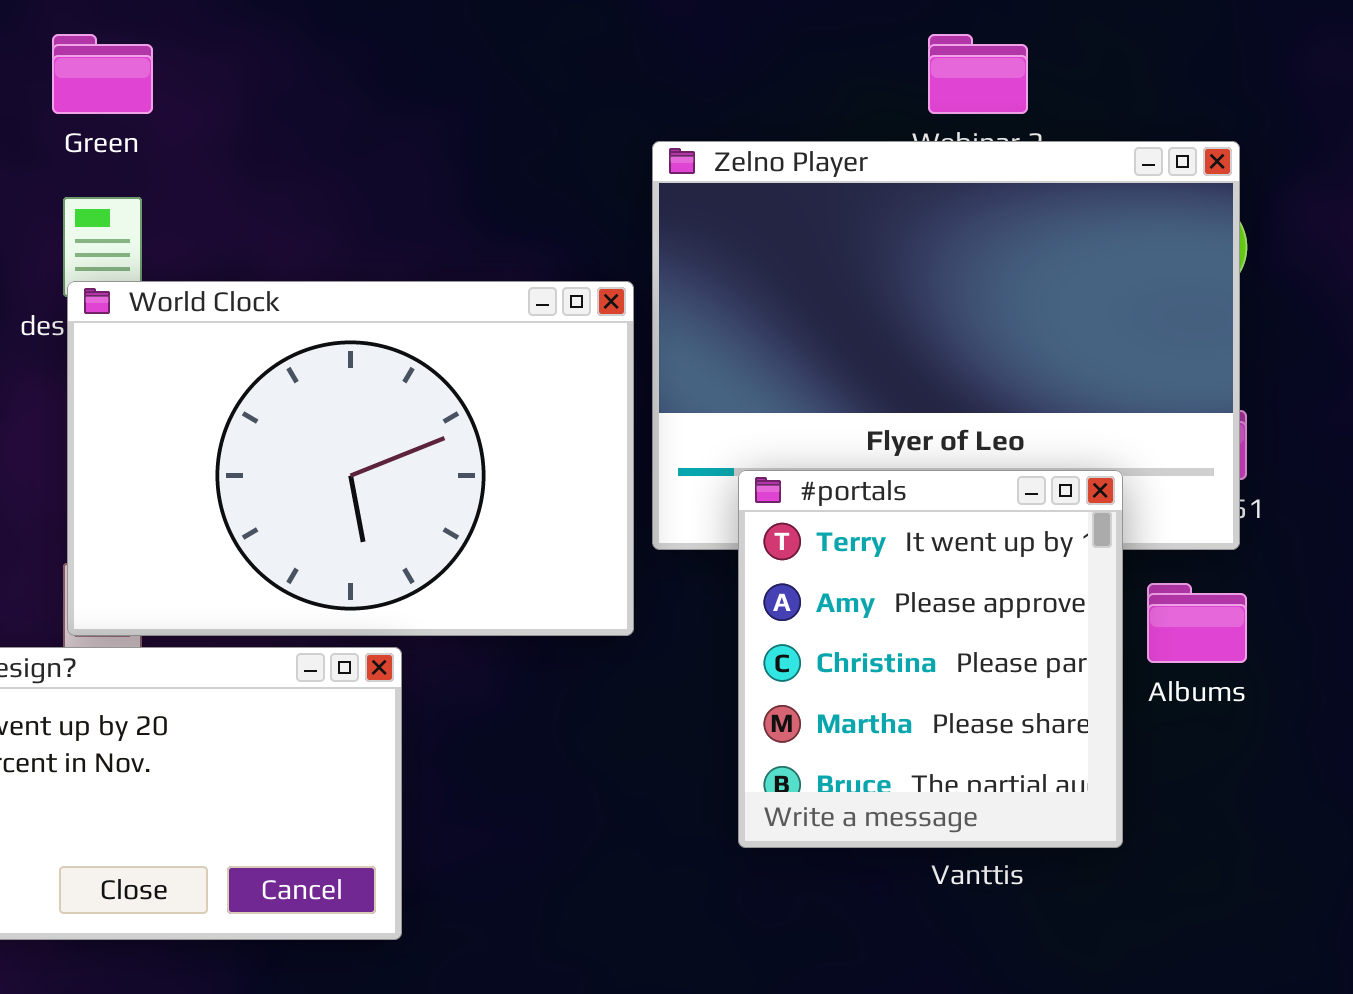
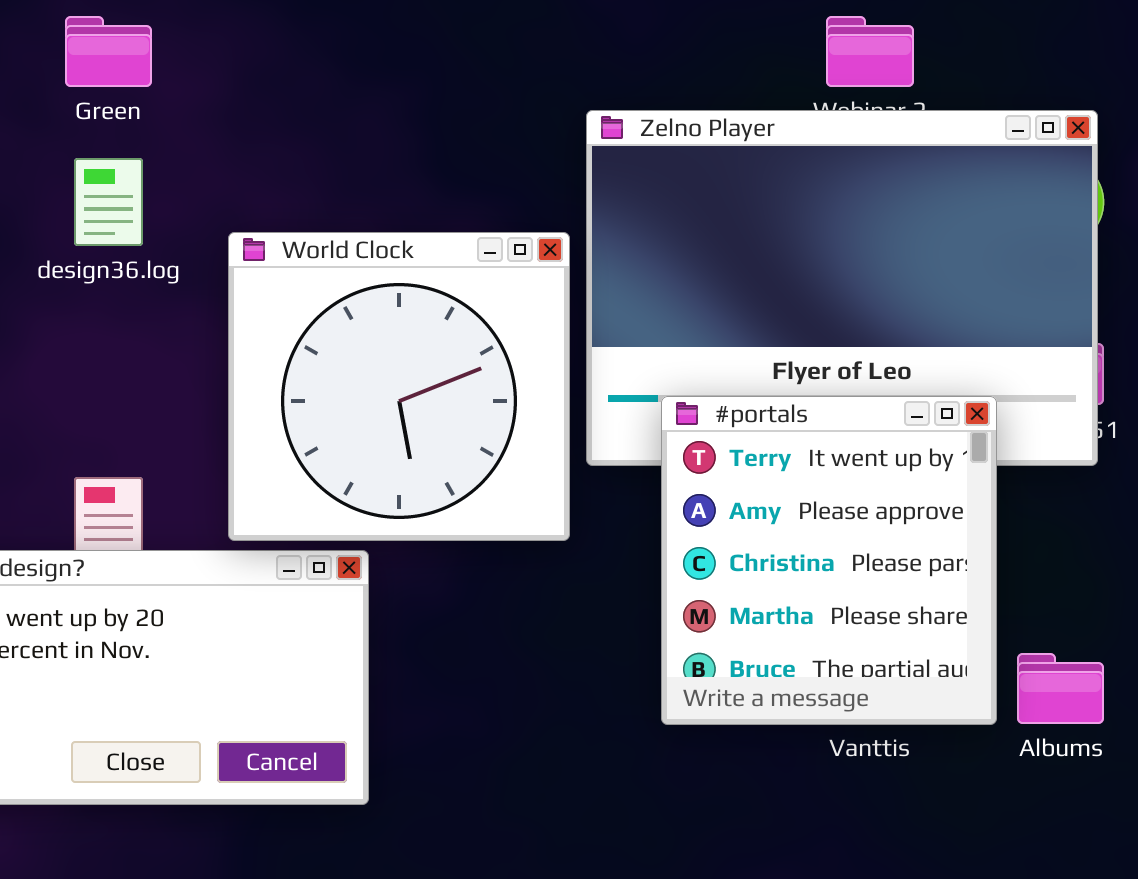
World Clock: [67,281,634,636] -> [228,232,570,541], resized
Albums: [1147,583,1247,663] -> [1017,653,1104,724], moved

